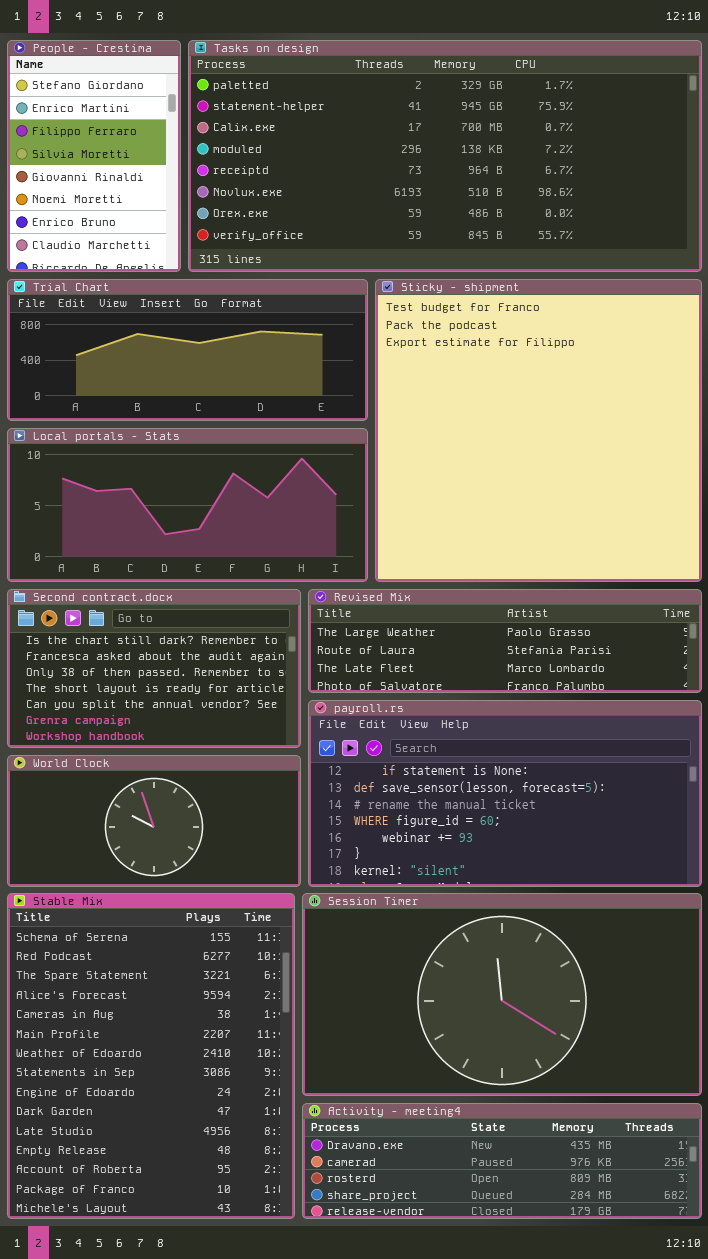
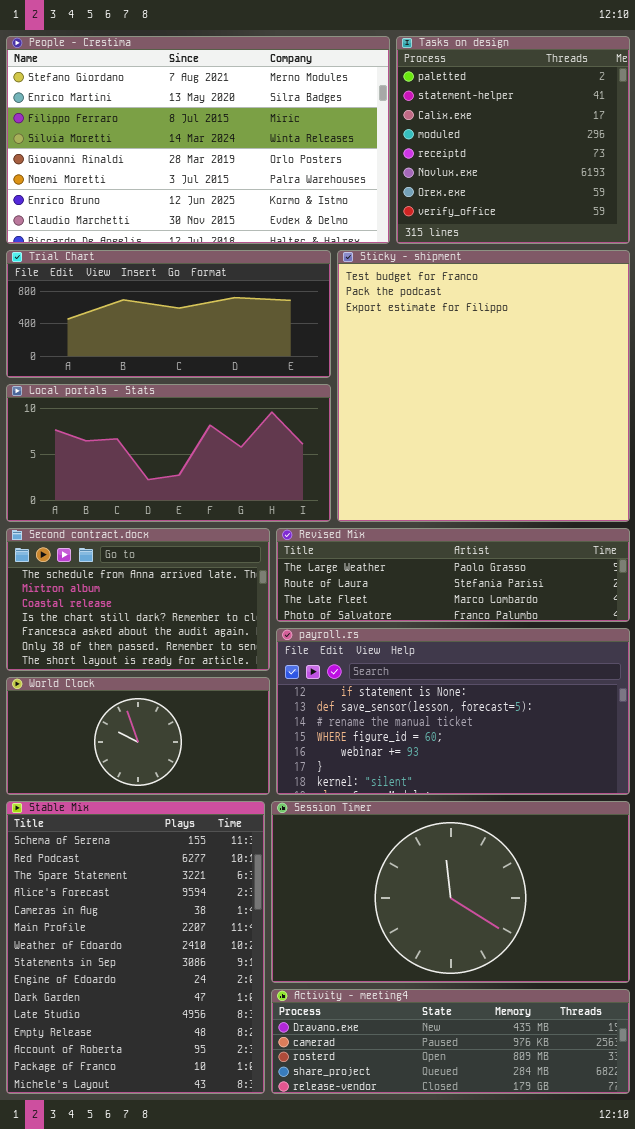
People - Crestima: [7,40,181,272] -> [6,36,390,244], resized
Tasks on design: [188,40,702,272] -> [396,36,630,244], resized
Second contract.docx: [7,589,301,748] -> [6,528,270,671], scrolled up 3 rows

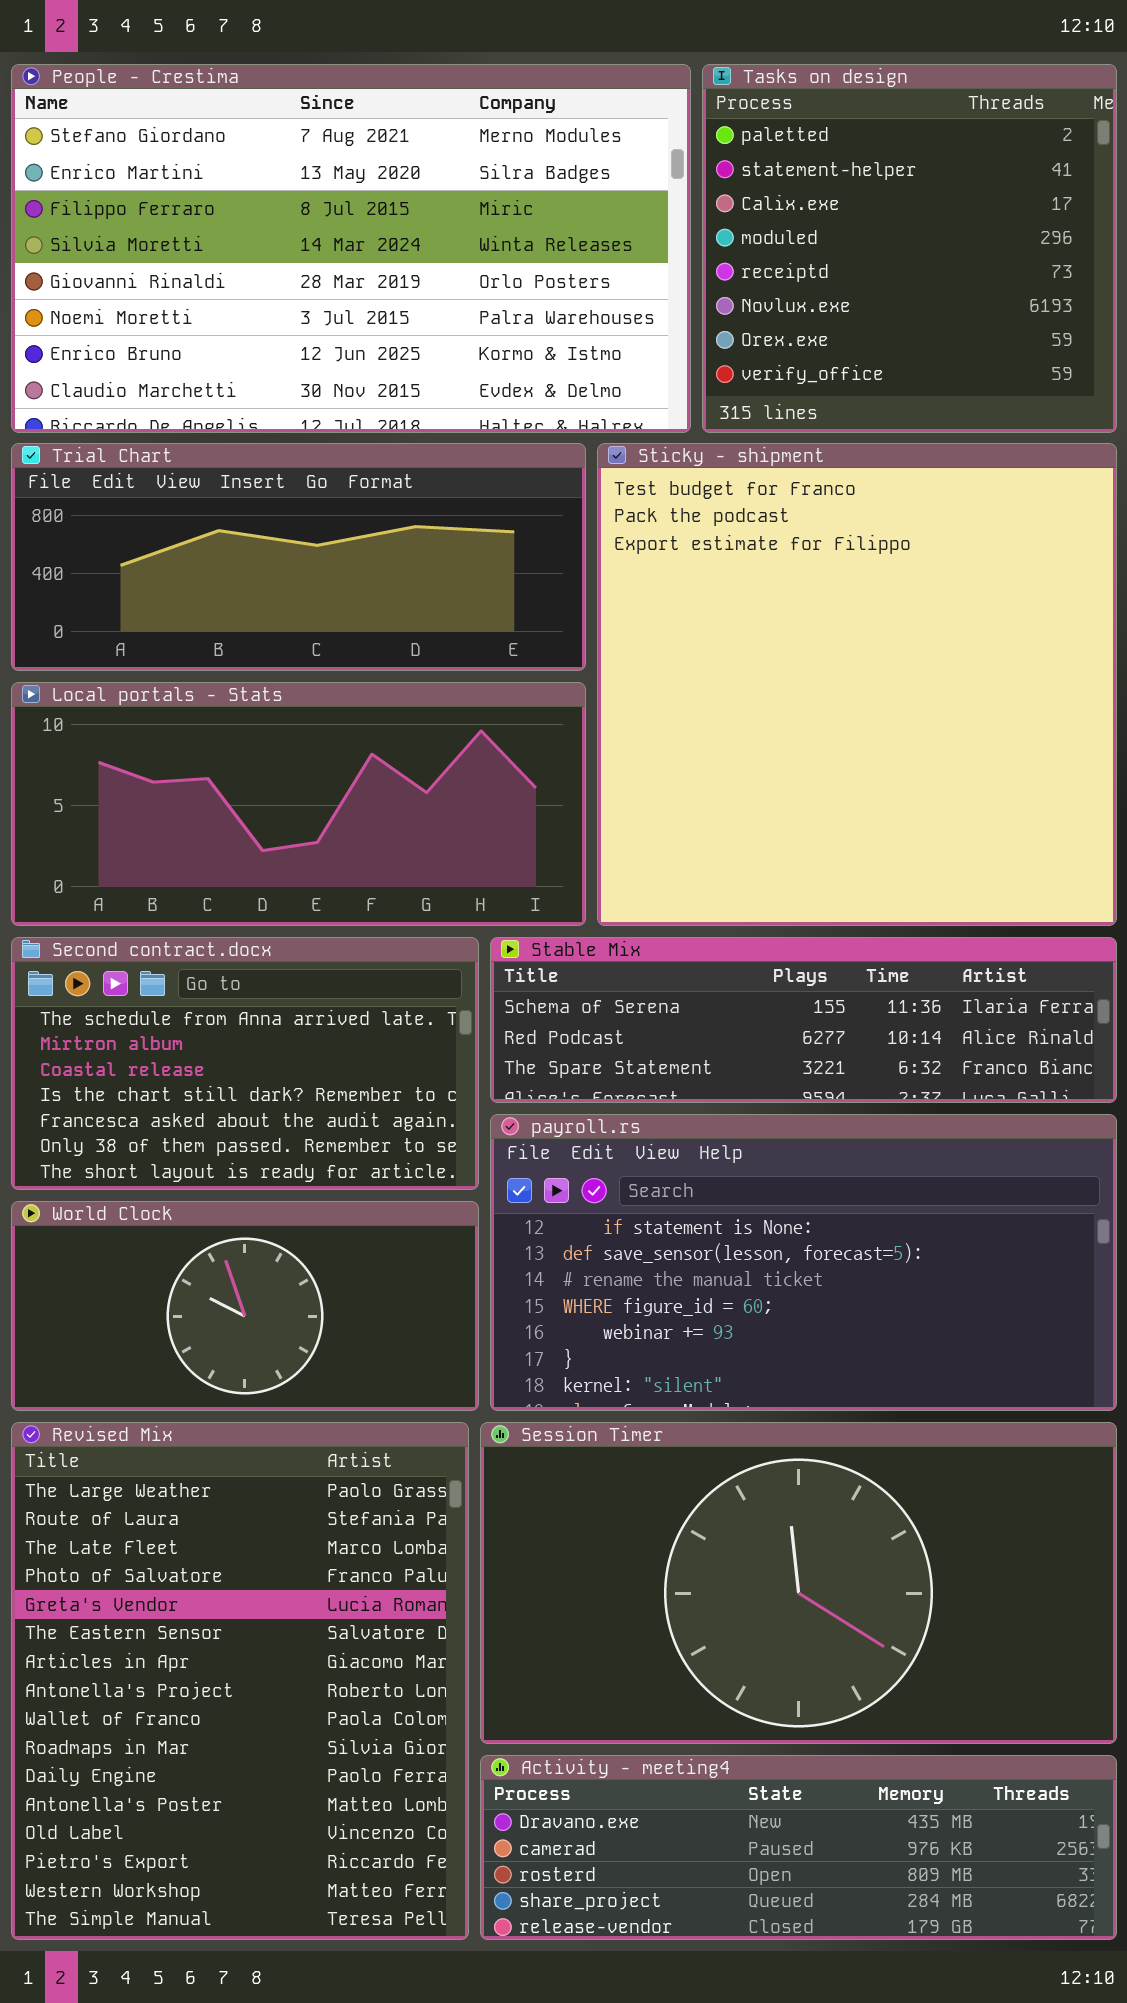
Revised Mix: [276,528,630,622] -> [11,1422,469,1940], moved, resized
Stable Mix: [6,801,265,1094] -> [490,937,1117,1103], moved, resized

